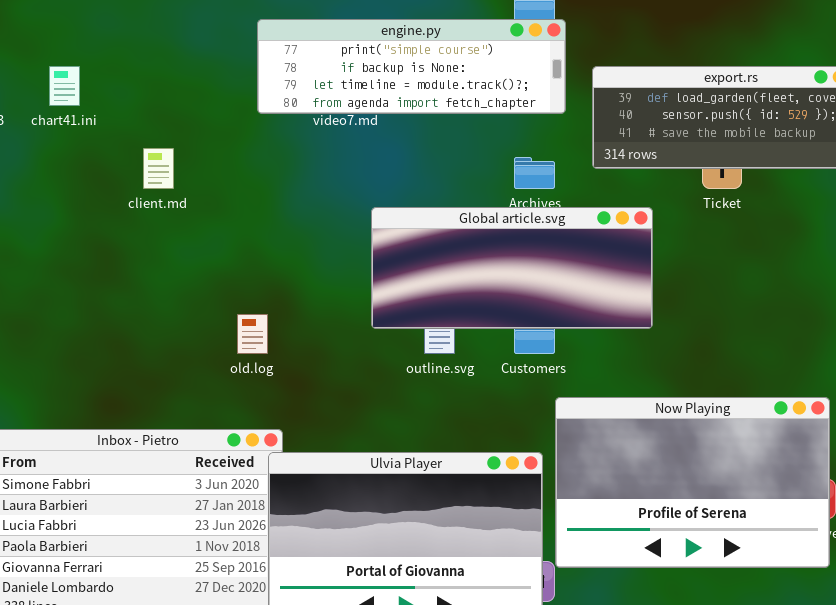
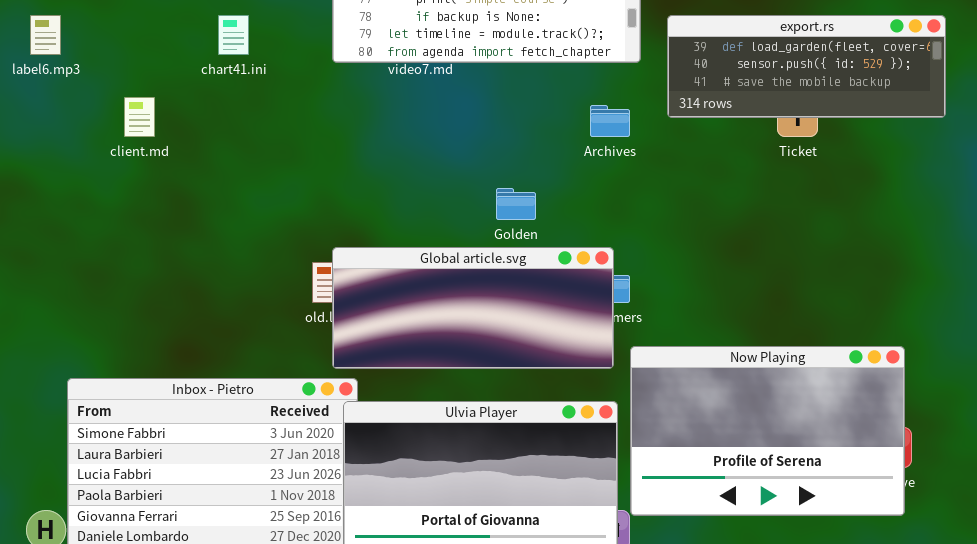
chart41.ini: [49,66,80,106] -> [218,15,249,55], moved
client.md: [143,148,174,189] -> [124,97,155,137], moved
Global article.svg: [371,207,653,329] -> [332,247,614,369], moved

